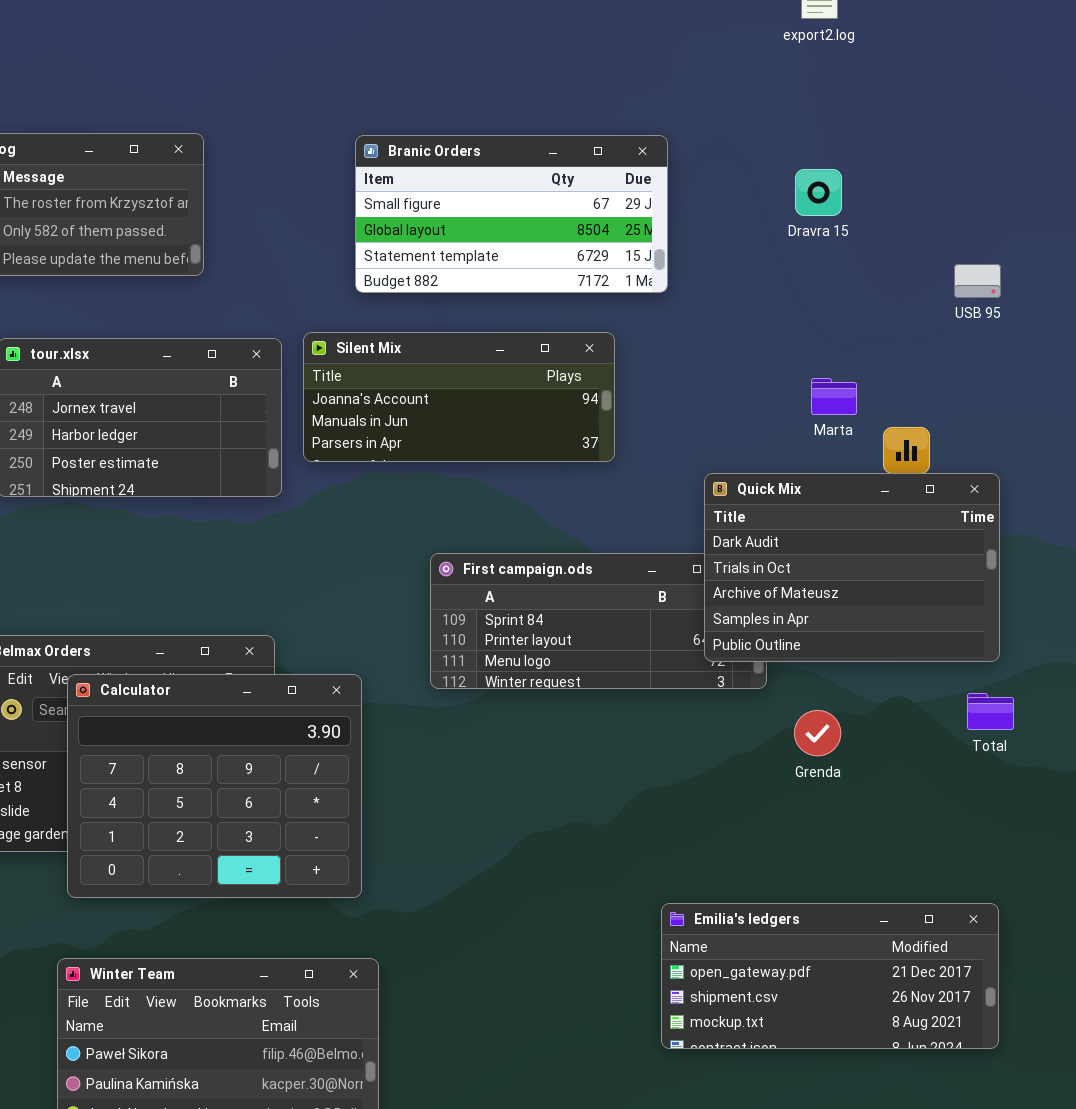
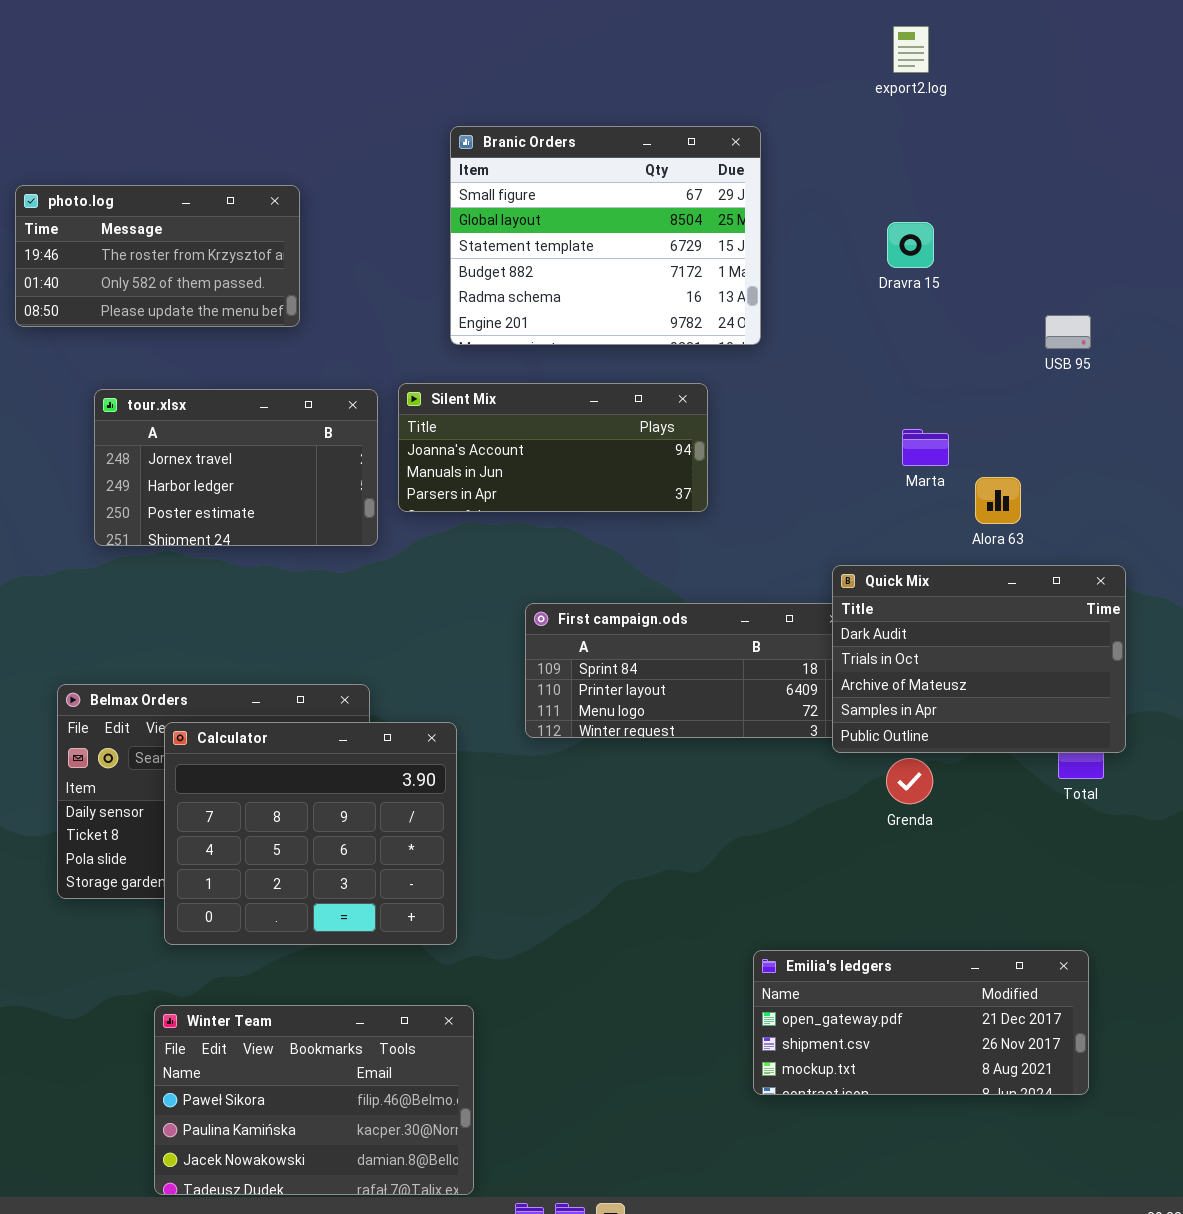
Branic Orders: [355,135,668,293] -> [450,126,761,345], resized
Quick Mix: [704,473,1000,662] -> [832,565,1126,753], moved

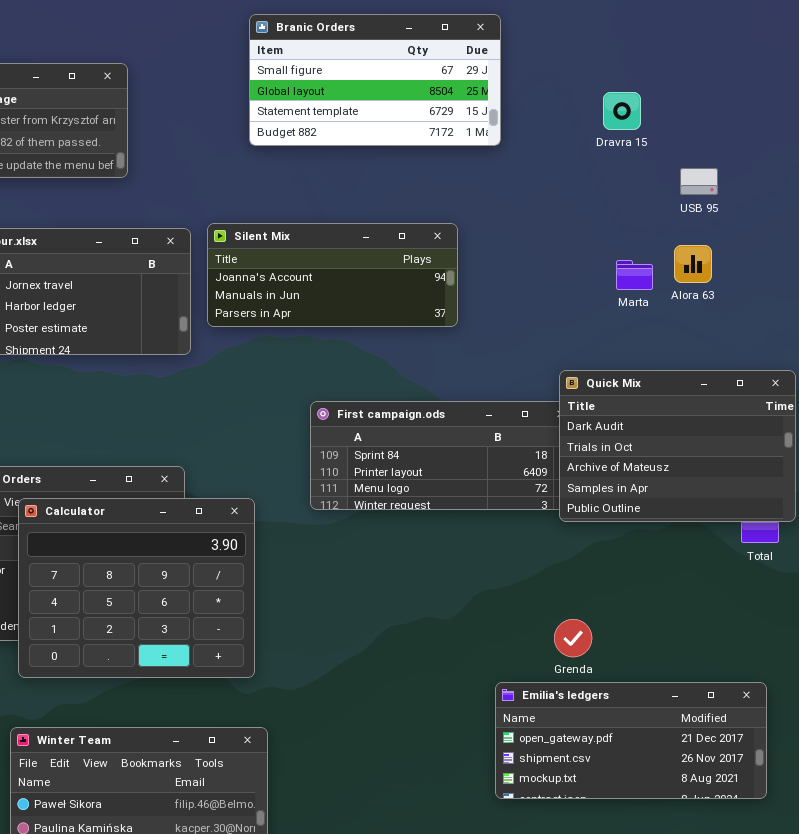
Branic Orders: [450,126,761,345] -> [249,14,501,146], resized
USB 95: [1045,315,1091,349] -> [680,168,718,195], moved
Alora 63: [975,477,1021,524] -> [674,245,712,283], moved
Grenda: [886,758,933,804] -> [554,619,592,657], moved

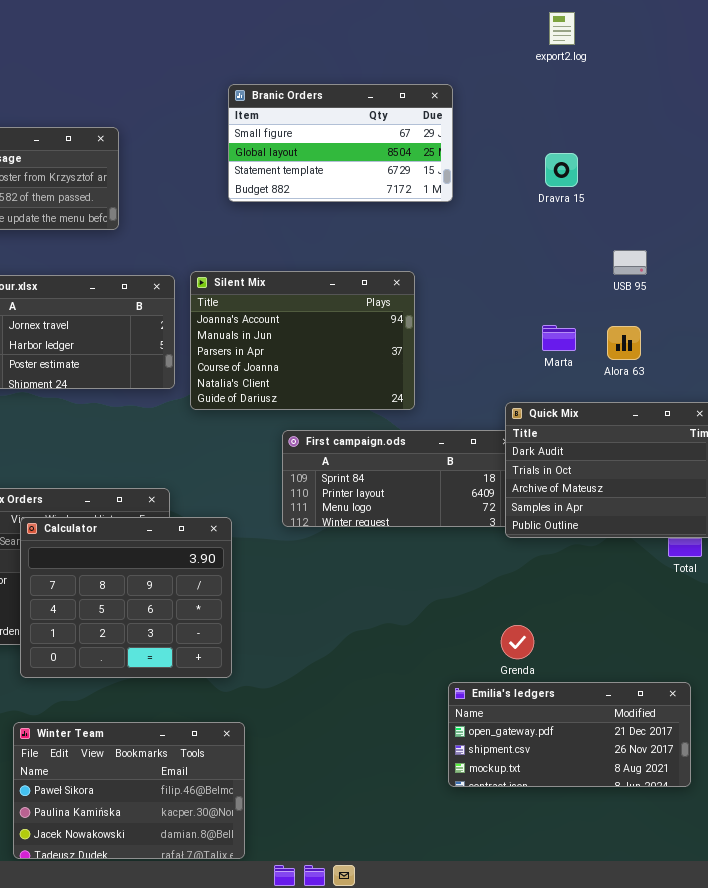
USB 95: [680,168,718,195] -> [613,250,647,275], moved
Silent Mix: [207,223,458,327] -> [190,271,415,410], resized
Alora 63: [674,245,712,283] -> [607,326,641,360], moved
Marta: [616,260,653,290] -> [542,325,576,351], moved

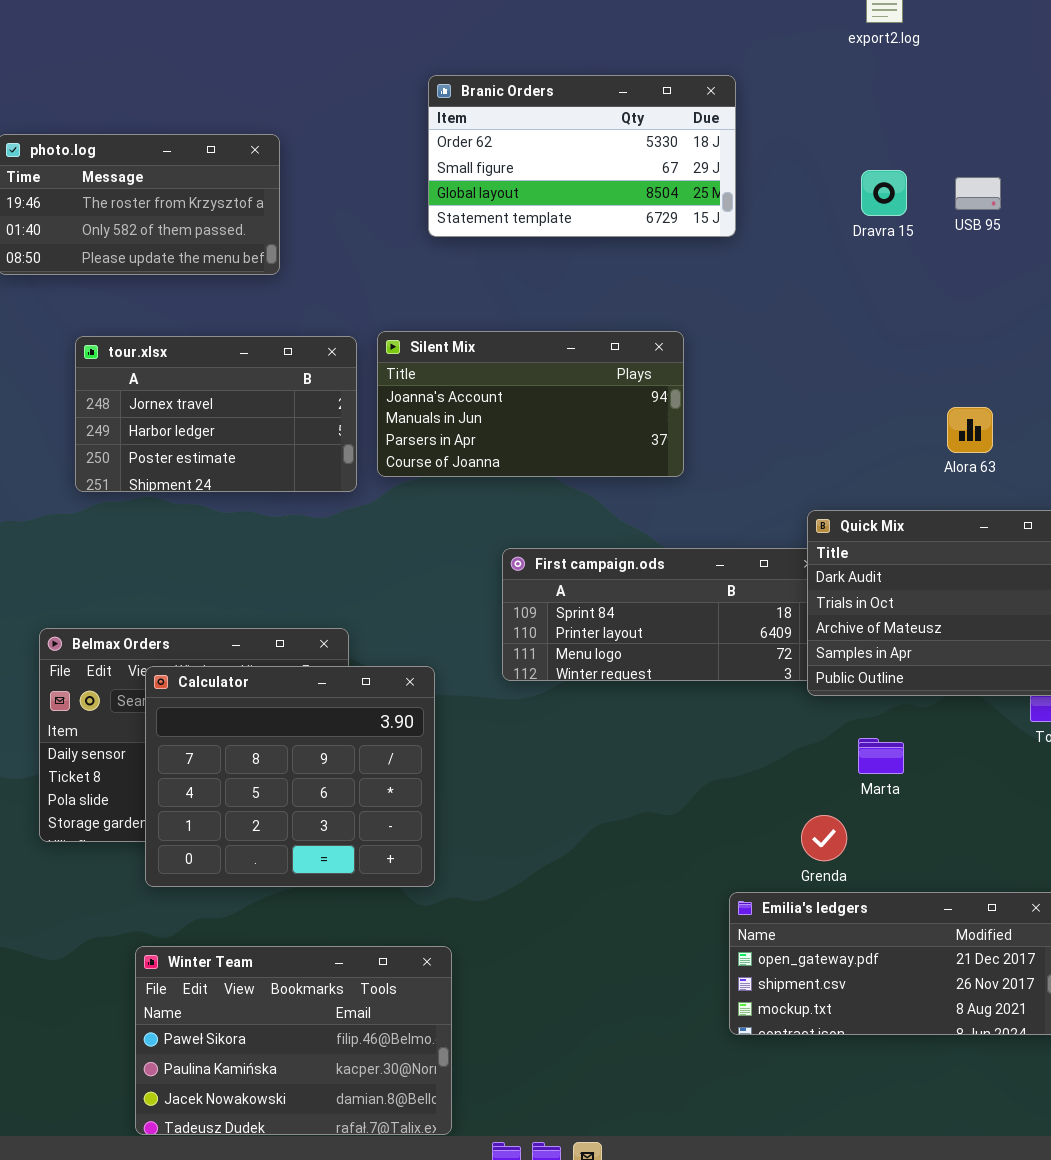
Branic Orders: [228,84,453,202] -> [428,75,736,237], scrolled up 1 row
USB 95: [613,250,647,275] -> [955,177,1001,210], moved
Silent Mix: [190,271,415,410] -> [377,331,684,477], resized
Marta: [542,325,576,351] -> [858,738,904,774], moved

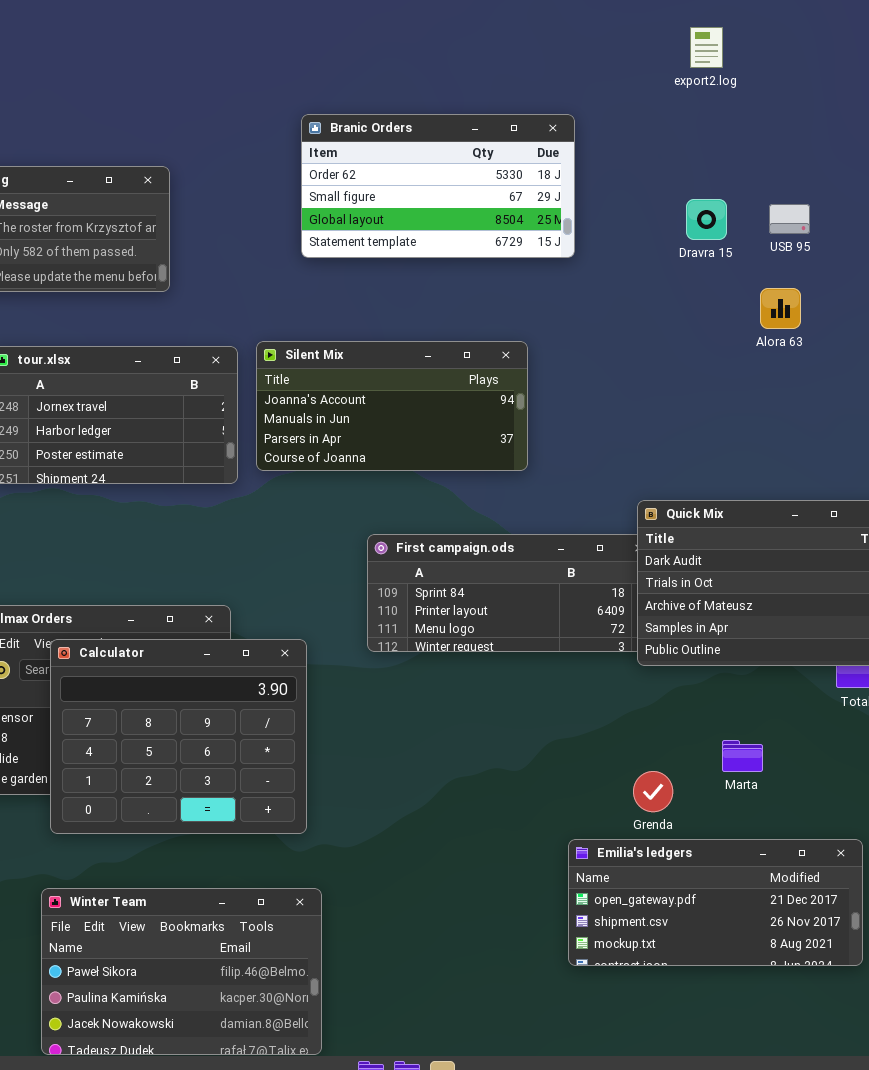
Alora 63: [947,407,993,453] -> [760,288,801,329], moved
Marta: [858,738,904,774] -> [722,740,763,772], moved

